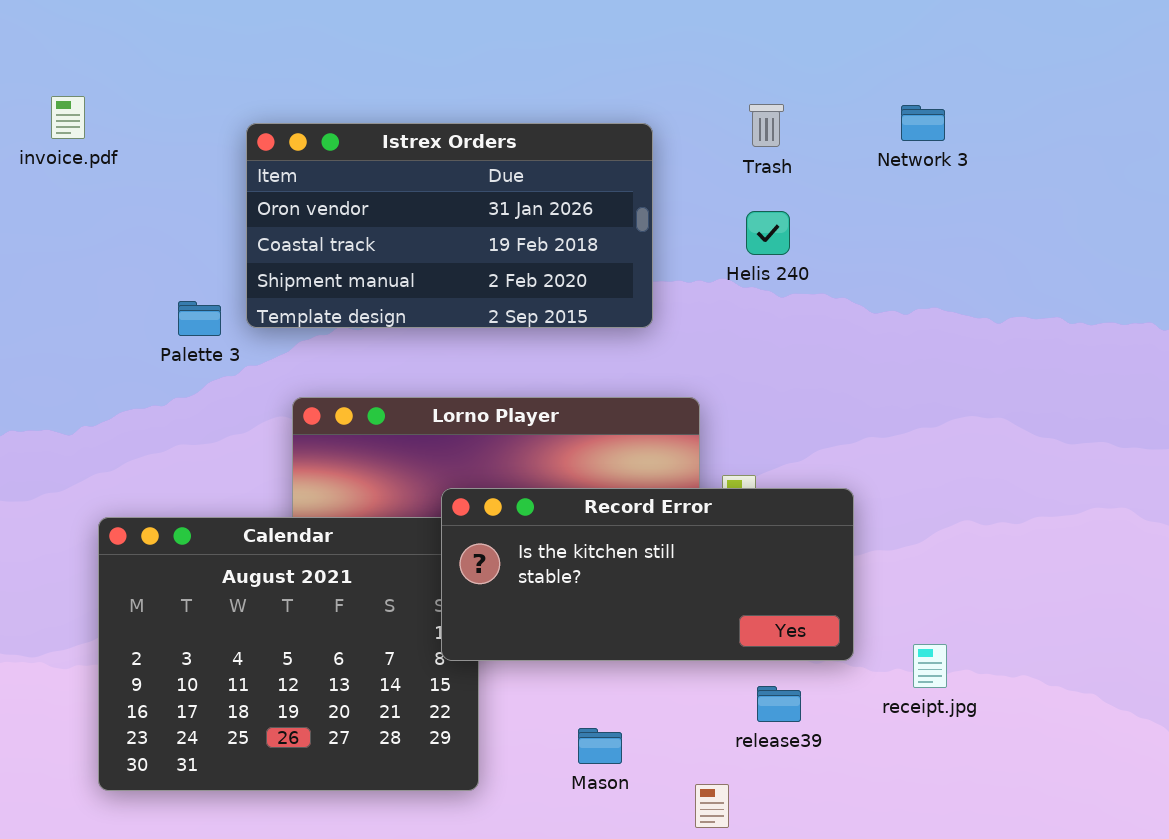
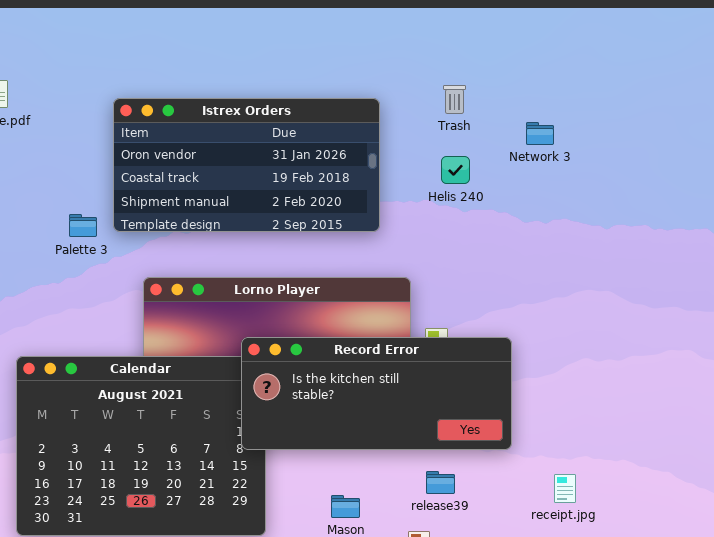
Network 3: [901,105,945,141] -> [526,122,554,145], moved
receipt.jpg: [913,644,947,688] -> [554,474,576,503], moved
release39: [757,686,801,722] -> [426,471,455,494], moved

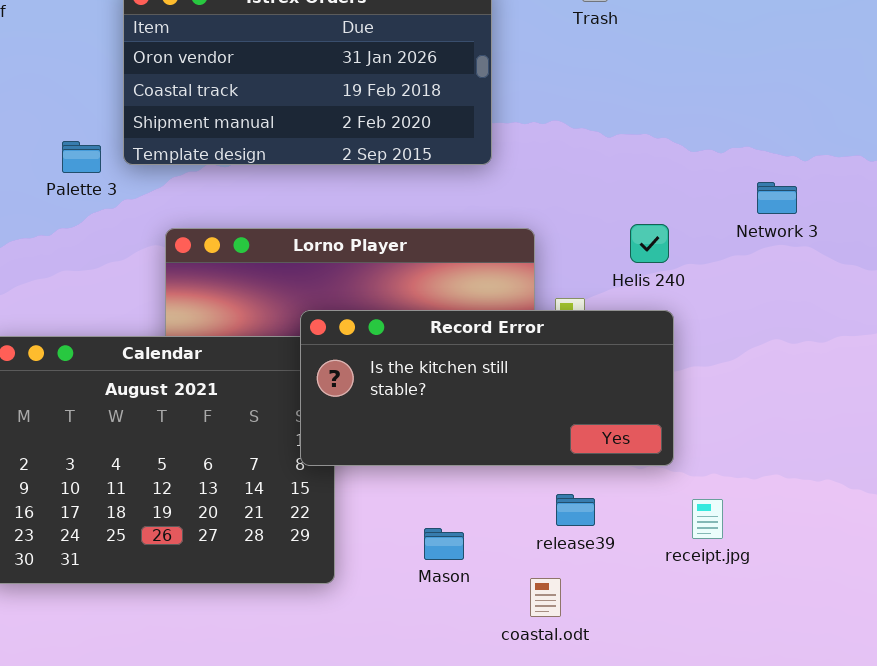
Network 3: [526,122,554,145] -> [757,182,797,214], moved
Helis 240: [441,156,470,184] -> [630,224,669,263], moved
receipt.jpg: [554,474,576,503] -> [692,499,723,539], moved

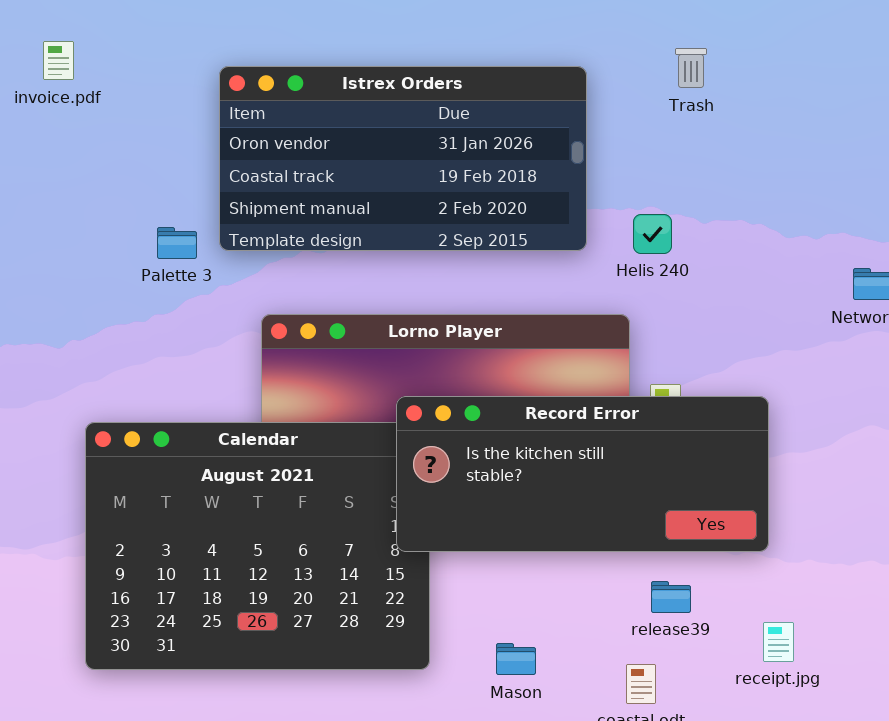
Helis 240: [630,224,669,263] -> [633,214,672,254], moved
receipt.jpg: [692,499,723,539] -> [763,622,794,662], moved
Mason: [424,528,464,560] -> [496,643,536,675], moved

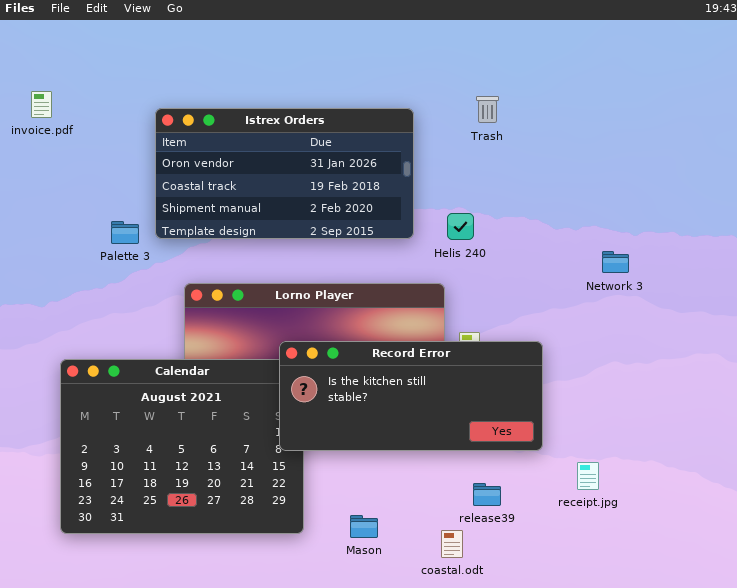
release39: [651,581,691,613] -> [473,483,501,506], moved
receipt.jpg: [763,622,794,662] -> [577,462,599,490], moved

